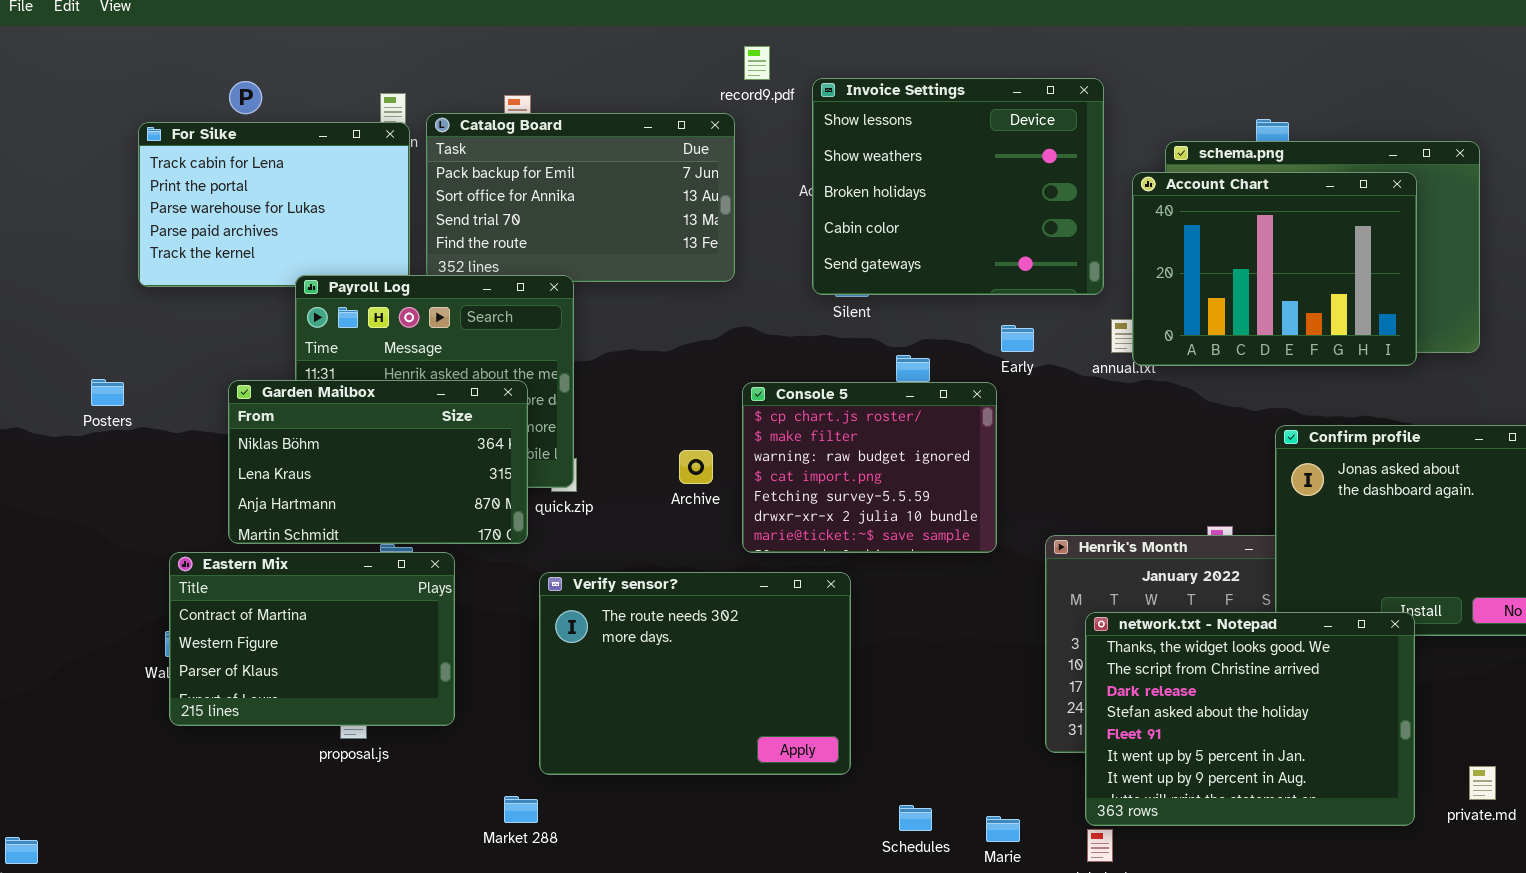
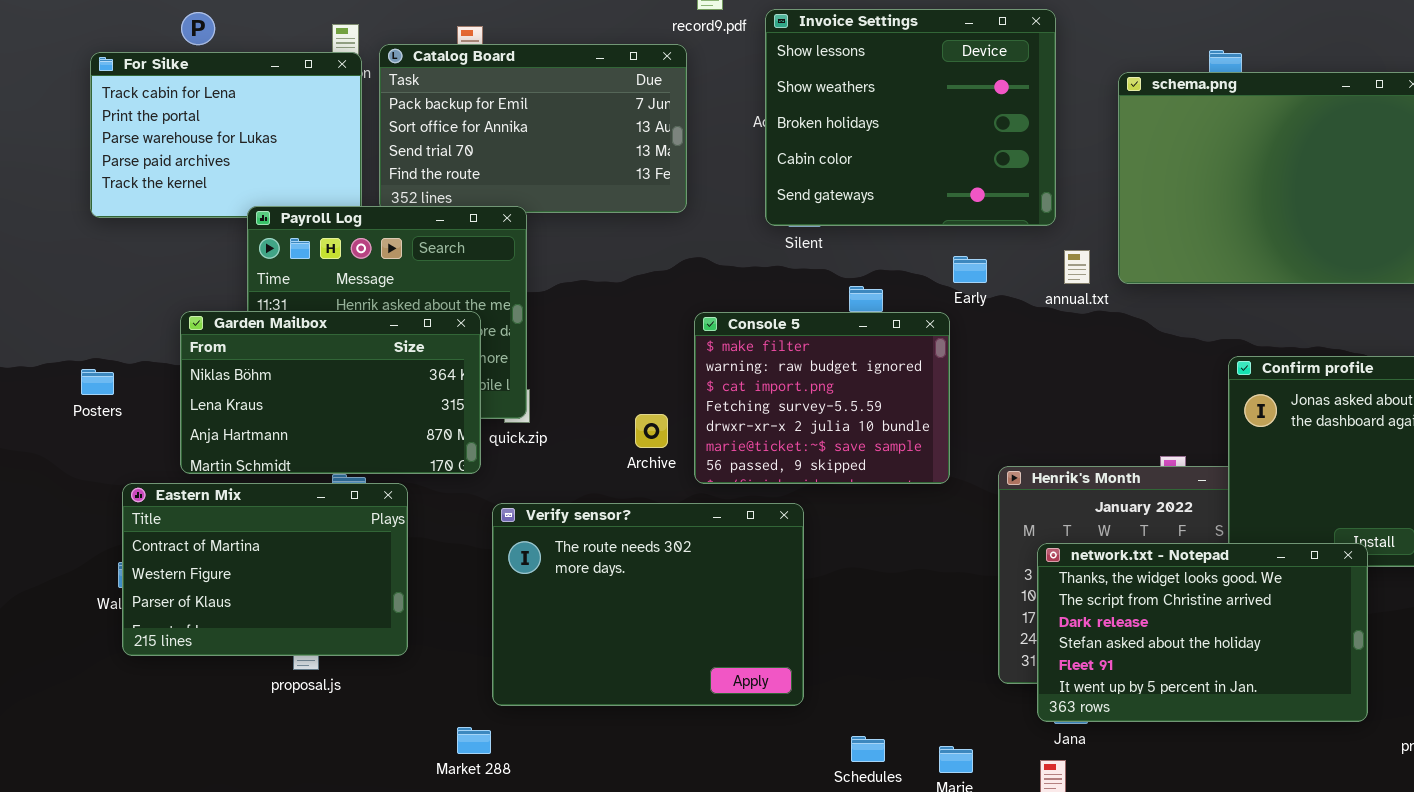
Account Chart: [1132,172,1417,366] -> none, closed
Posters: [91,379,124,406] -> [81,369,114,395], moved
Console 5: [742,382,997,553] -> [694,312,950,484], scrolled down 1 row
Archive: [679,450,713,484] -> [635,414,668,448], moved
network.txt - Notepad: [1085,612,1415,826] -> [1037,543,1368,722], resized

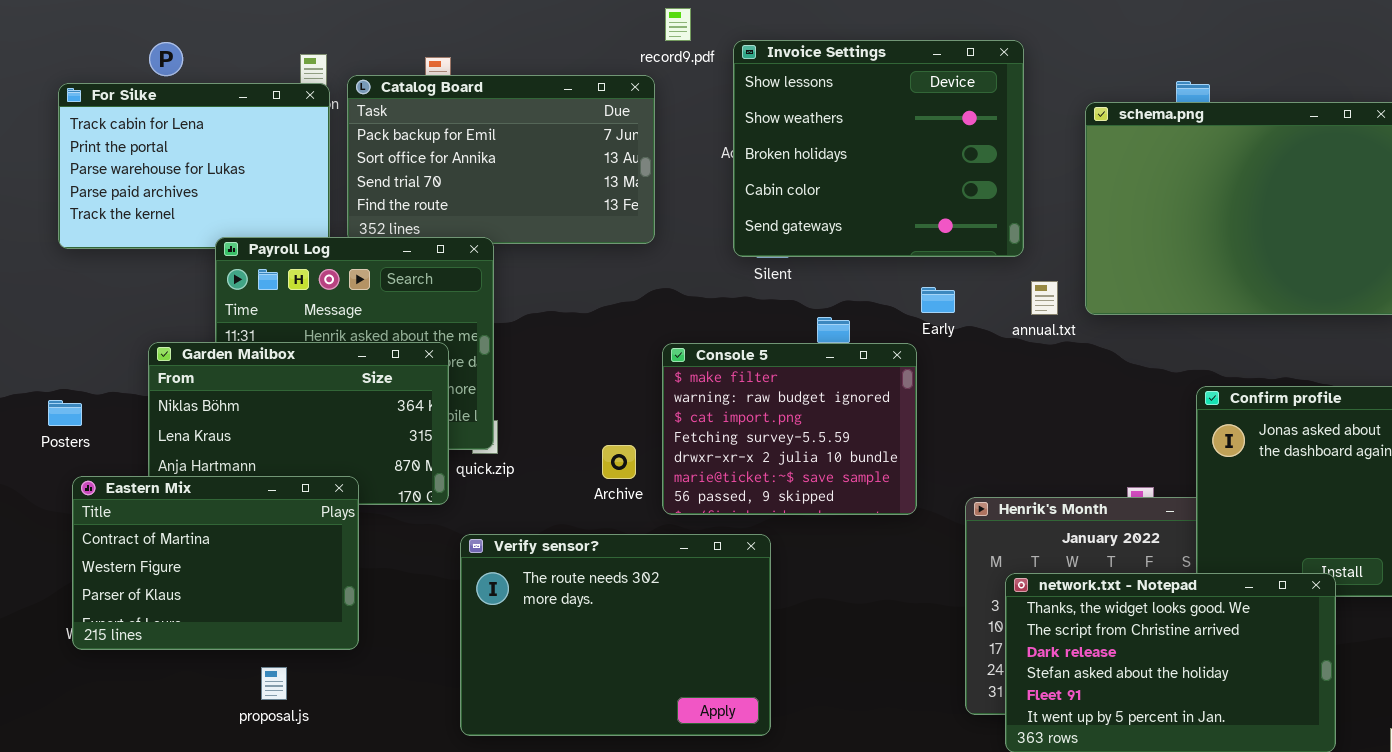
Eastern Mix: [122,483,408,656] -> [72,476,359,650], moved

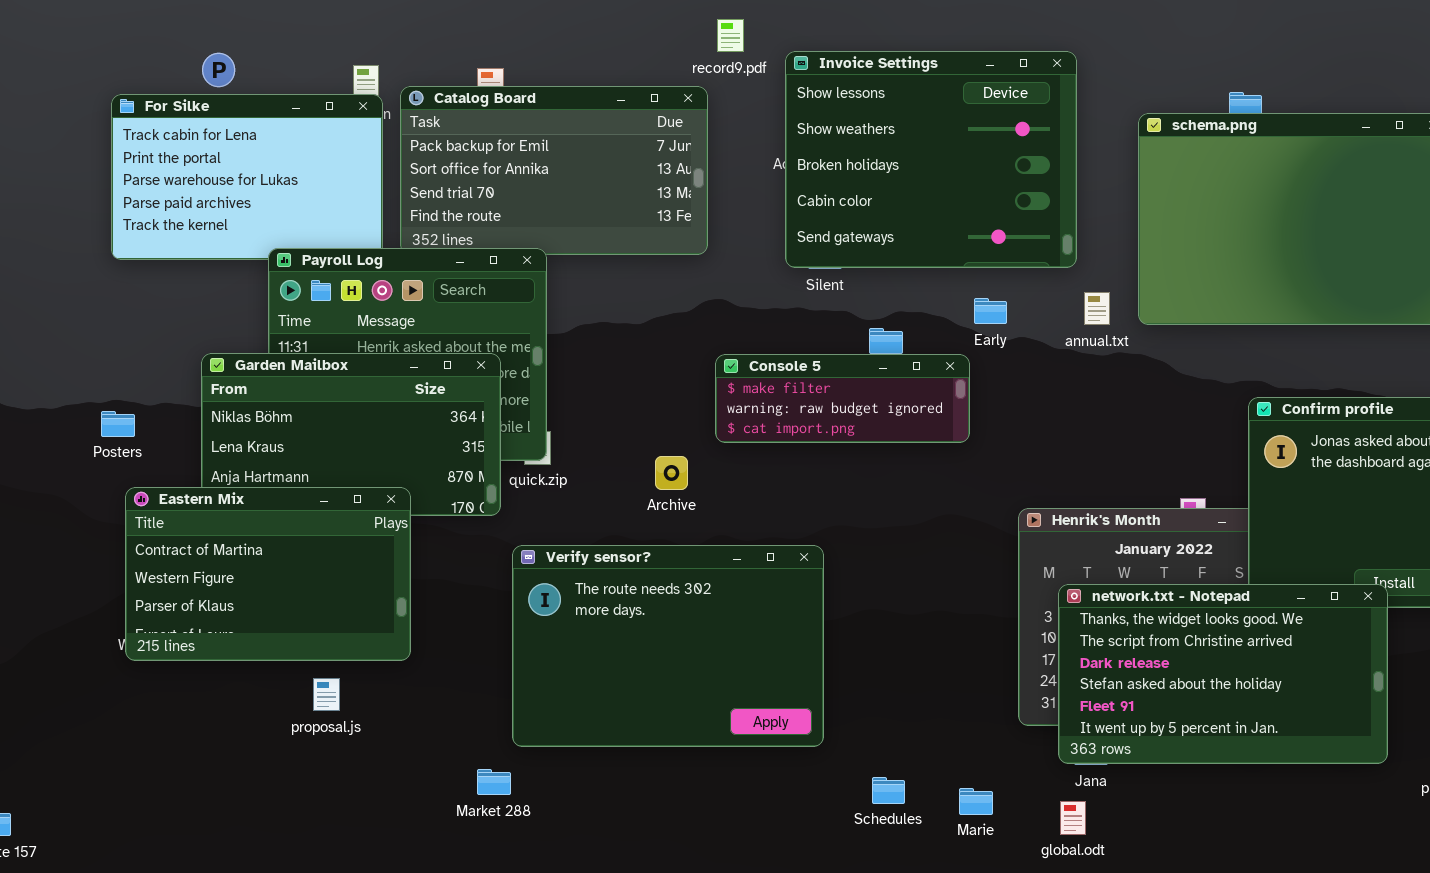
Console 5: [662,343,917,515] -> [715,354,970,443], resized

